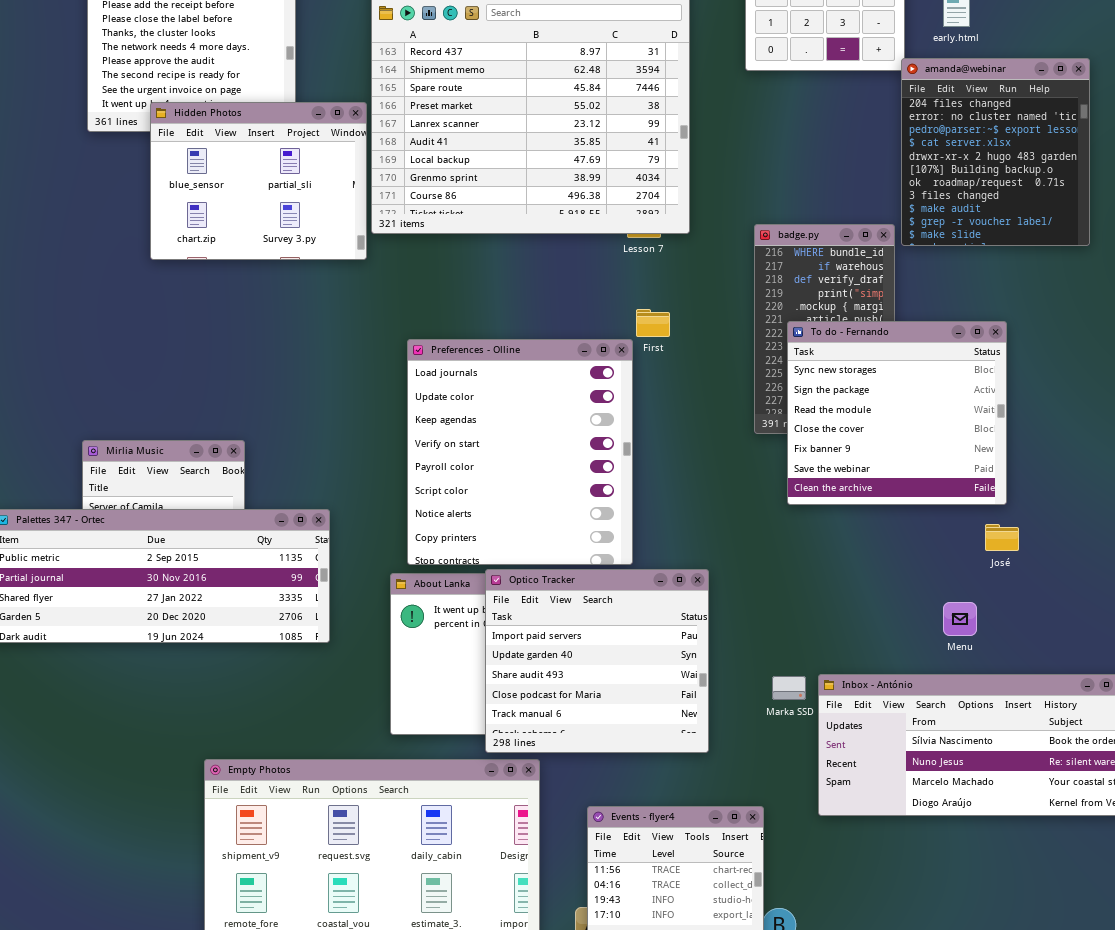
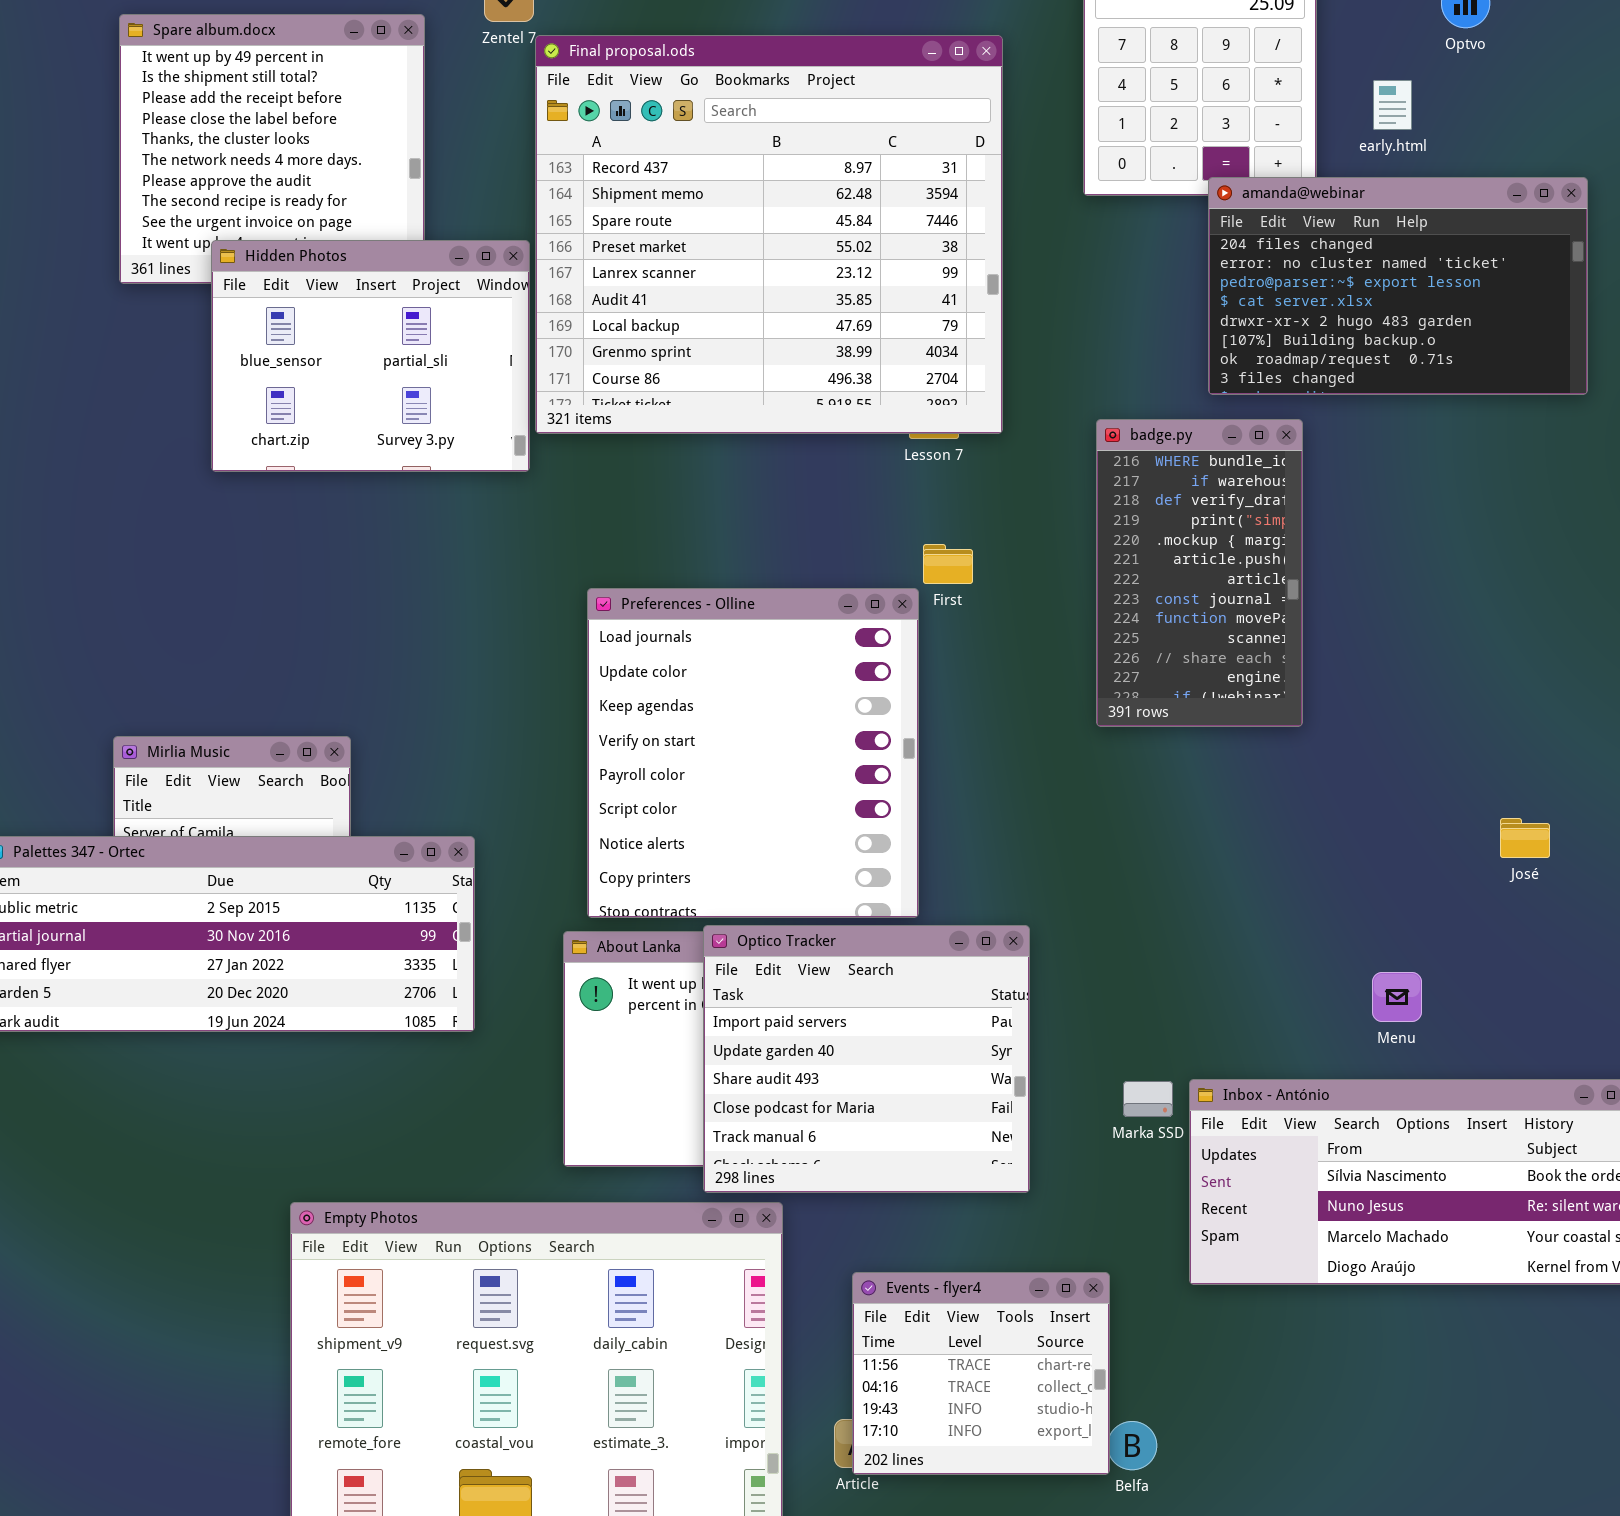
amanda@webinar: [901,58,1090,246] -> [1208,177,1588,395], resized
To do - Fernando: [787,321,1007,505] -> none, closed
José: [985,524,1019,551] -> [1500,818,1550,858], moved

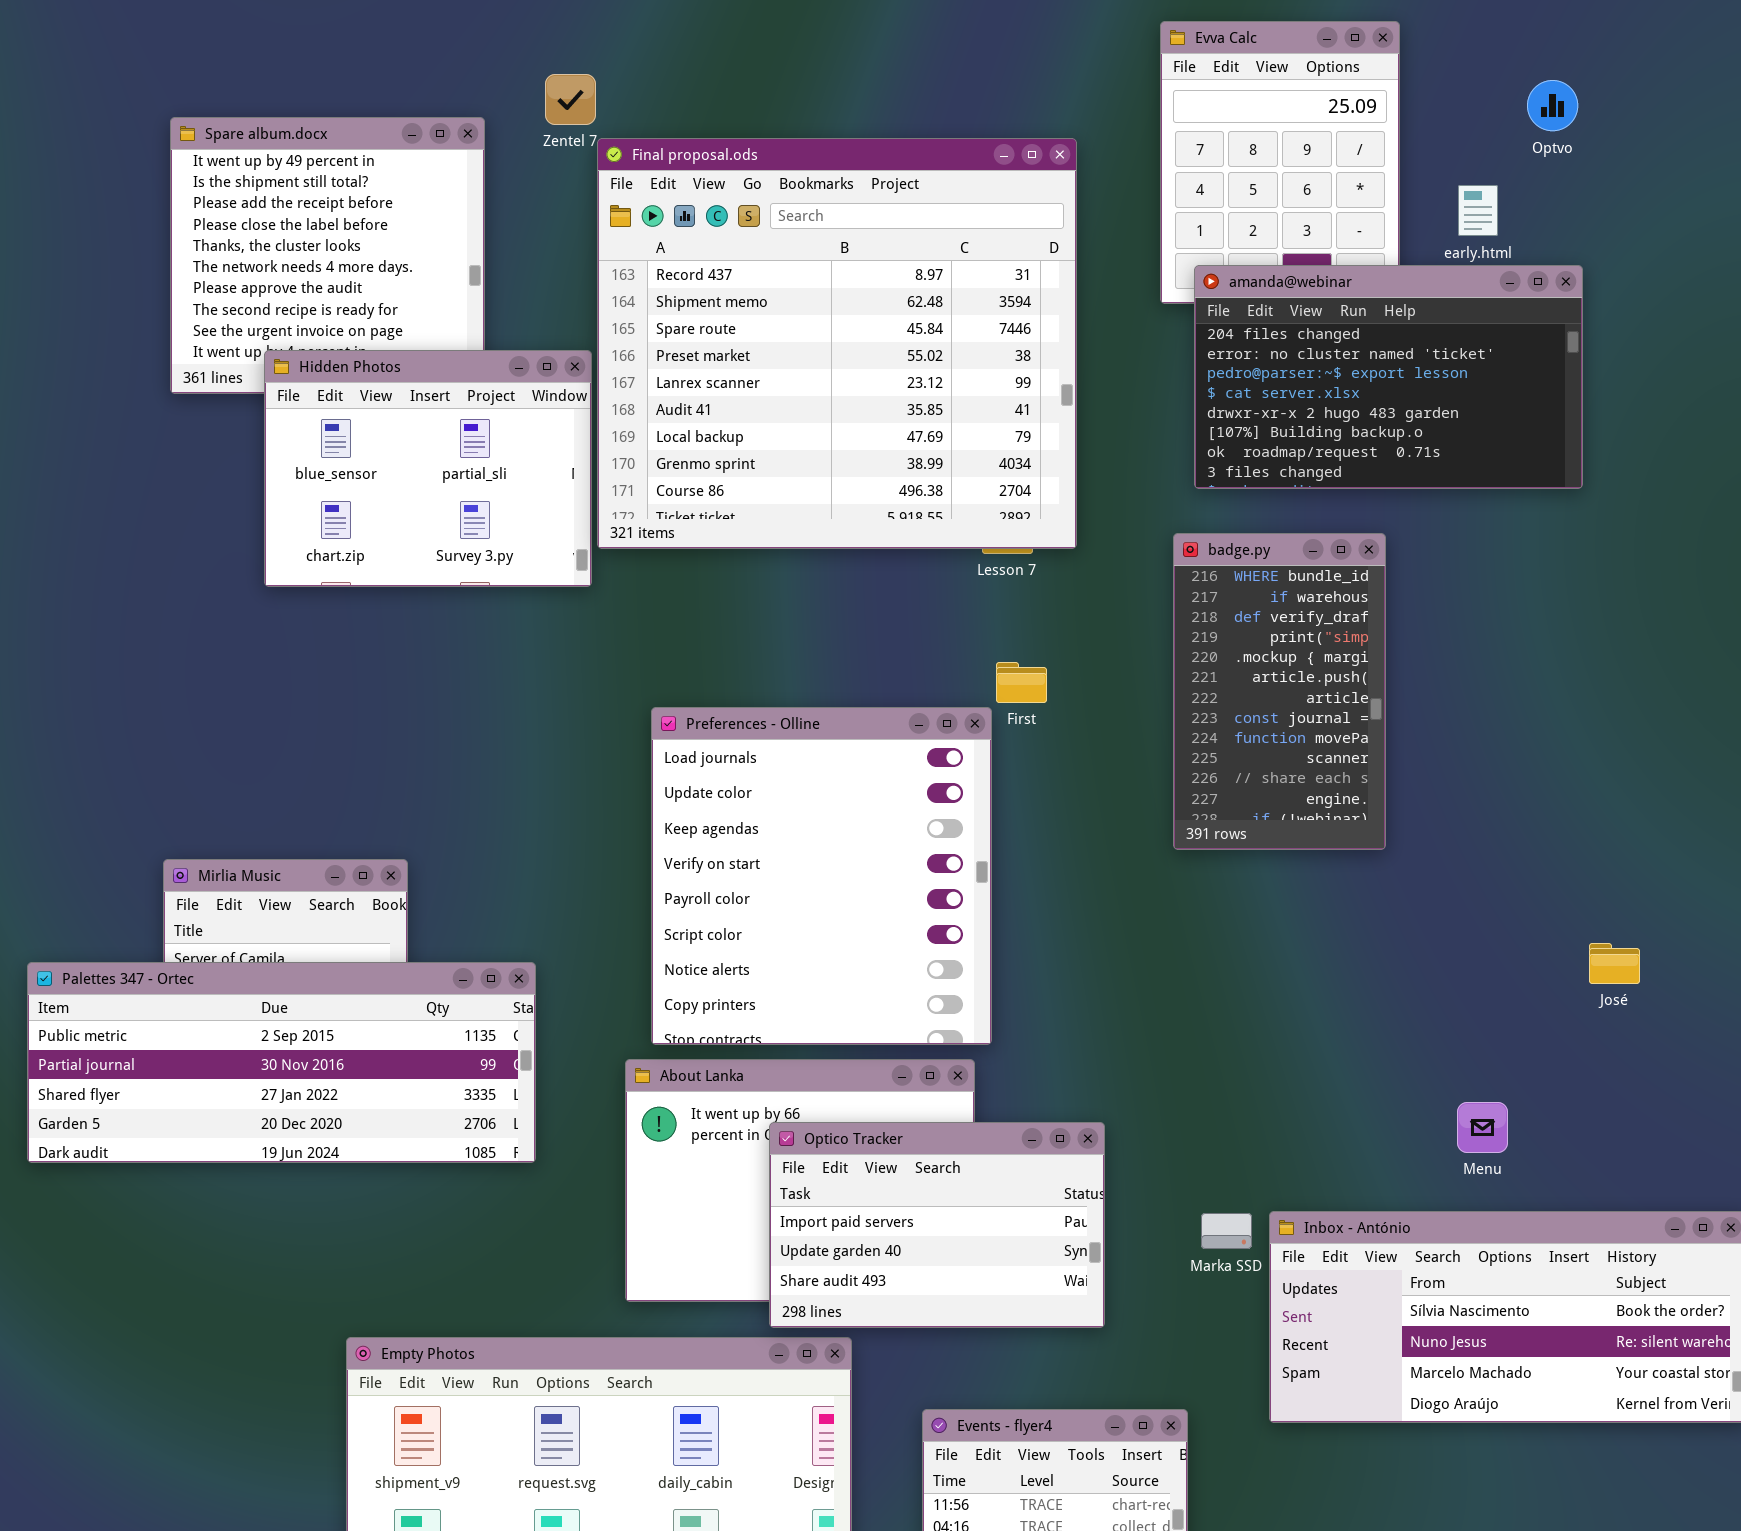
amanda@webinar: [1208,177,1588,395] -> [1194,265,1583,489], moved
Optico Tracker: [703,925,1030,1193] -> [769,1122,1105,1328], resized

